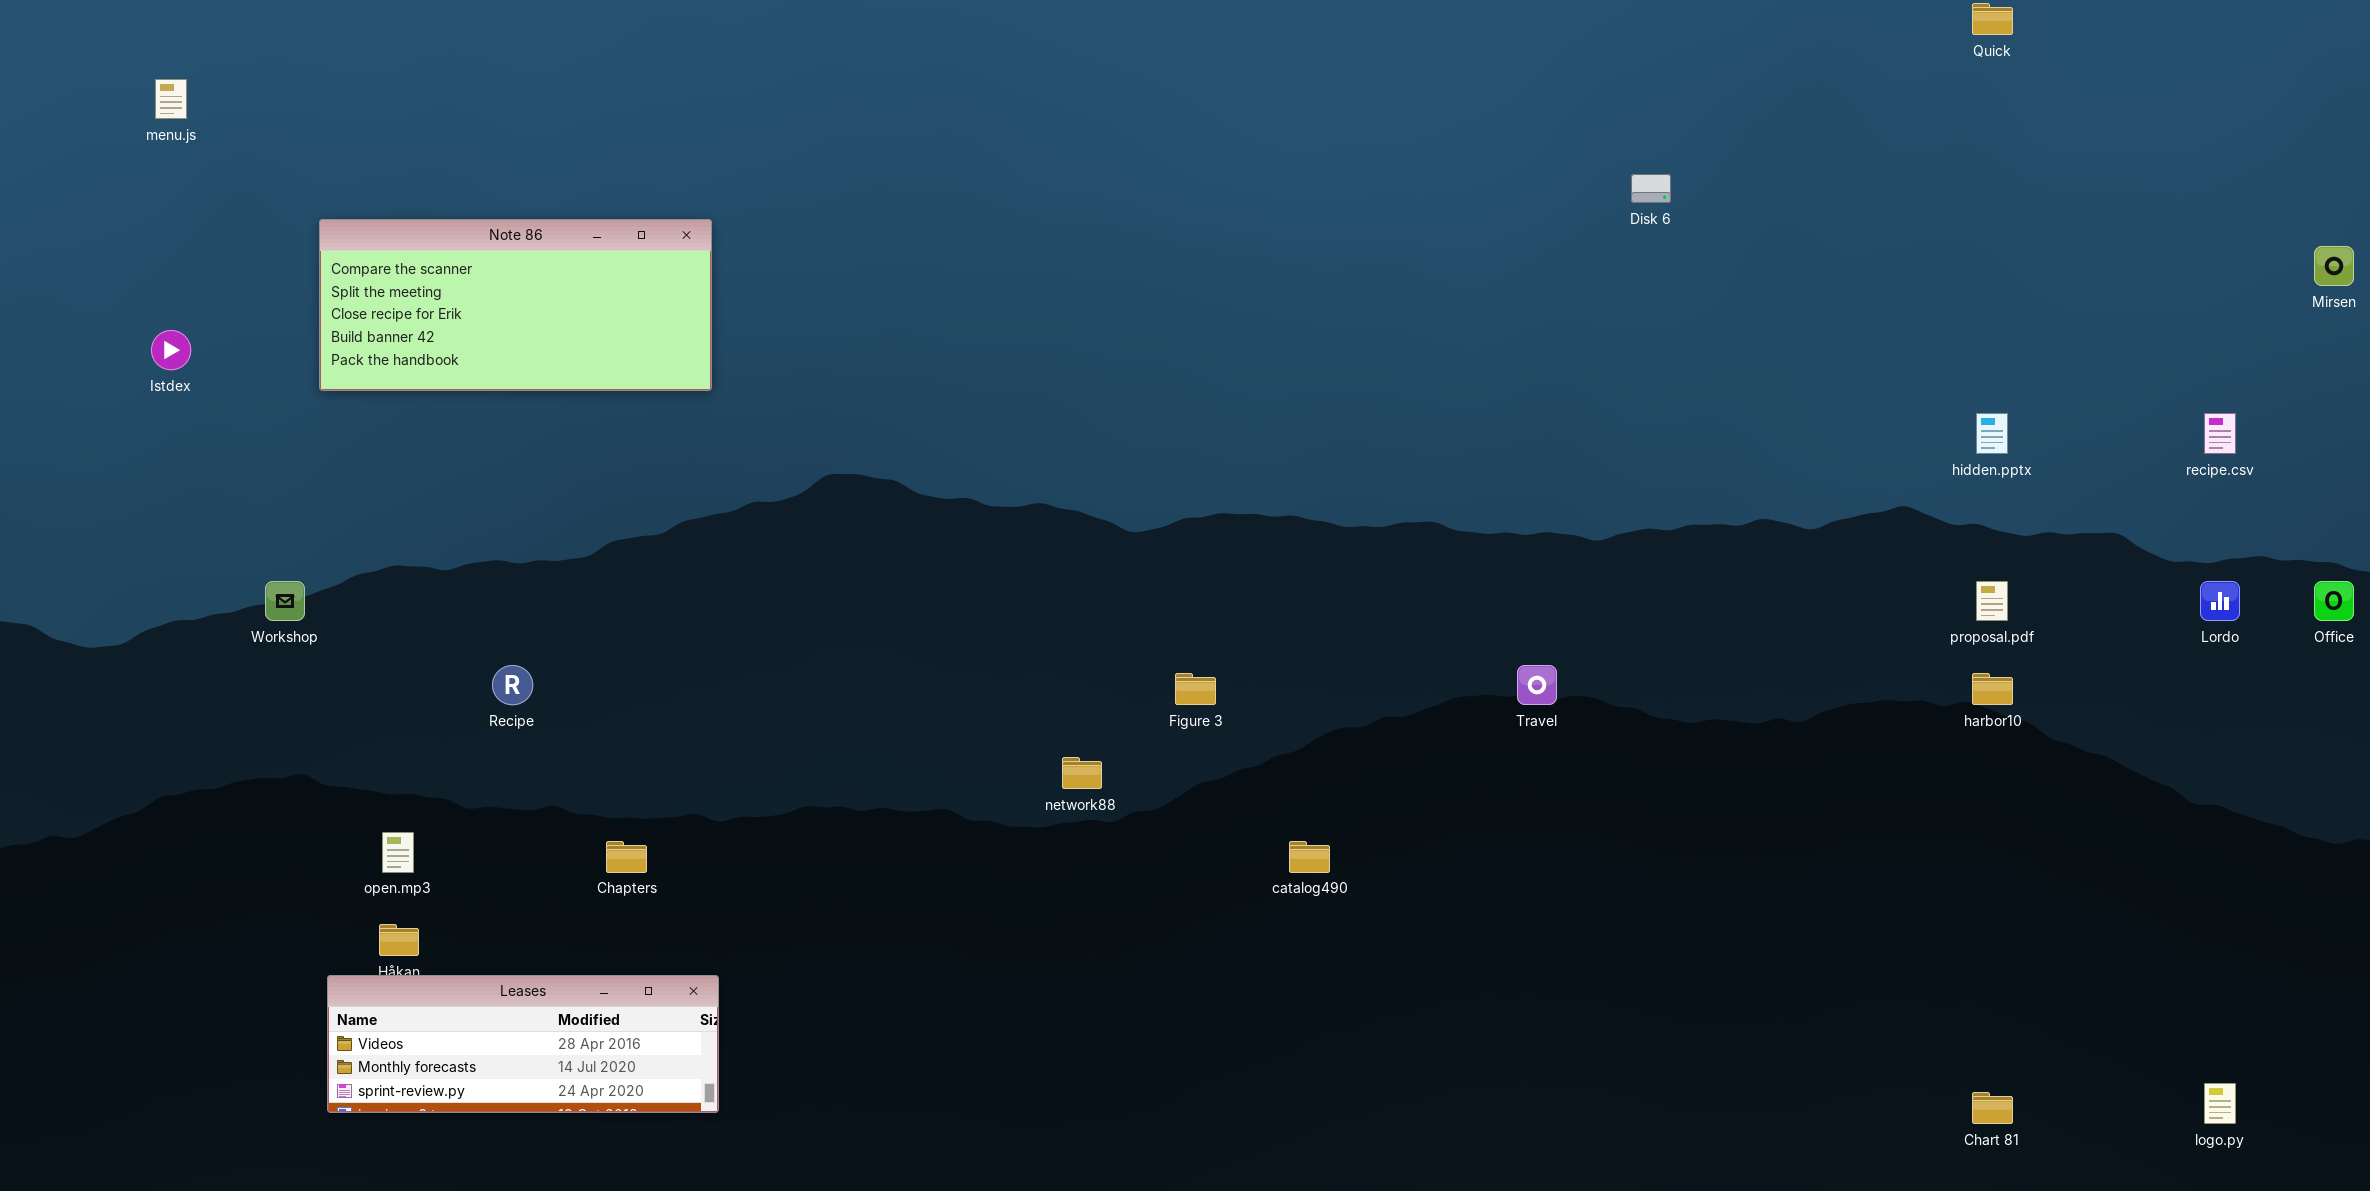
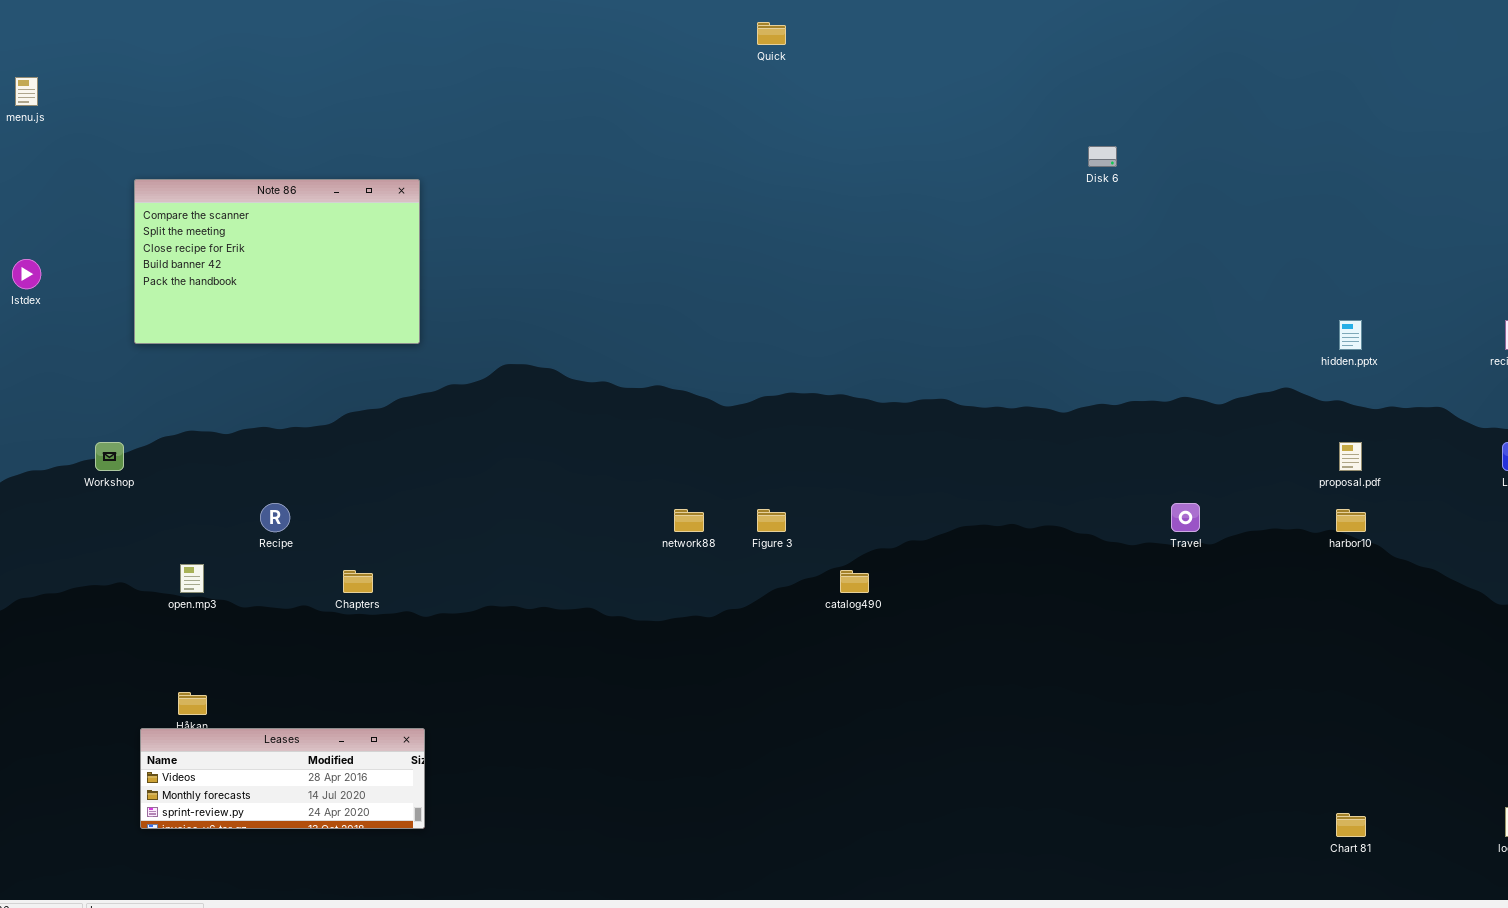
Quick: [1972,3,2013,35] -> [757,22,786,45], moved
Note 86: [319,219,712,391] -> [134,179,420,344], resized
Travel: [1517,665,1557,705] -> [1171,503,1200,532], moved
network88: [1062,757,1102,789] -> [674,509,704,532], moved
open.mp3: [382,832,414,873] -> [180,564,204,593], moved
Chapters: [606,841,647,873] -> [343,570,373,593], moved
catalog490: [1289,841,1330,873] -> [840,570,869,593], moved

